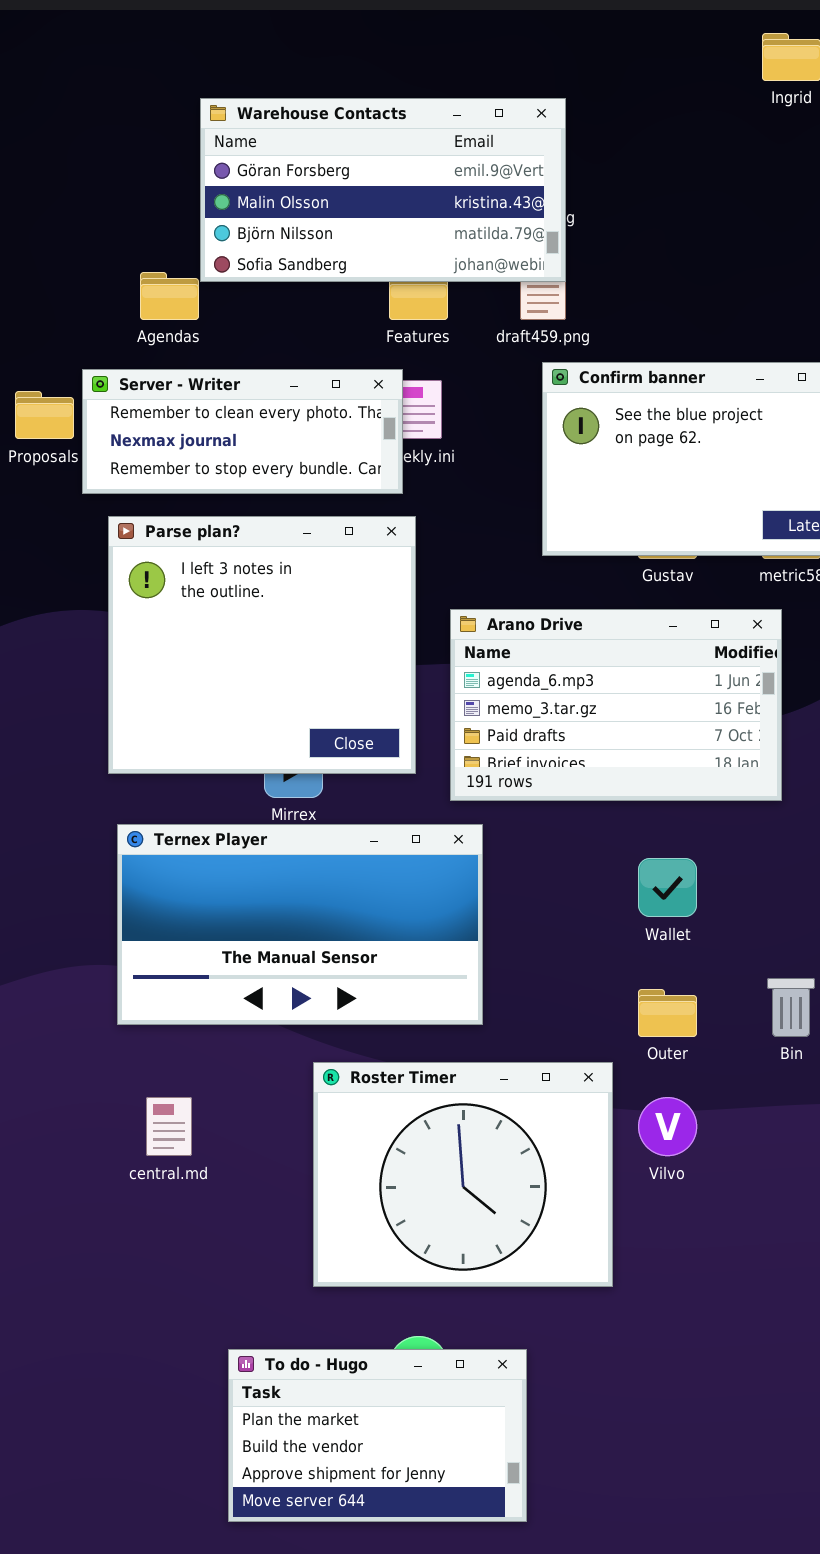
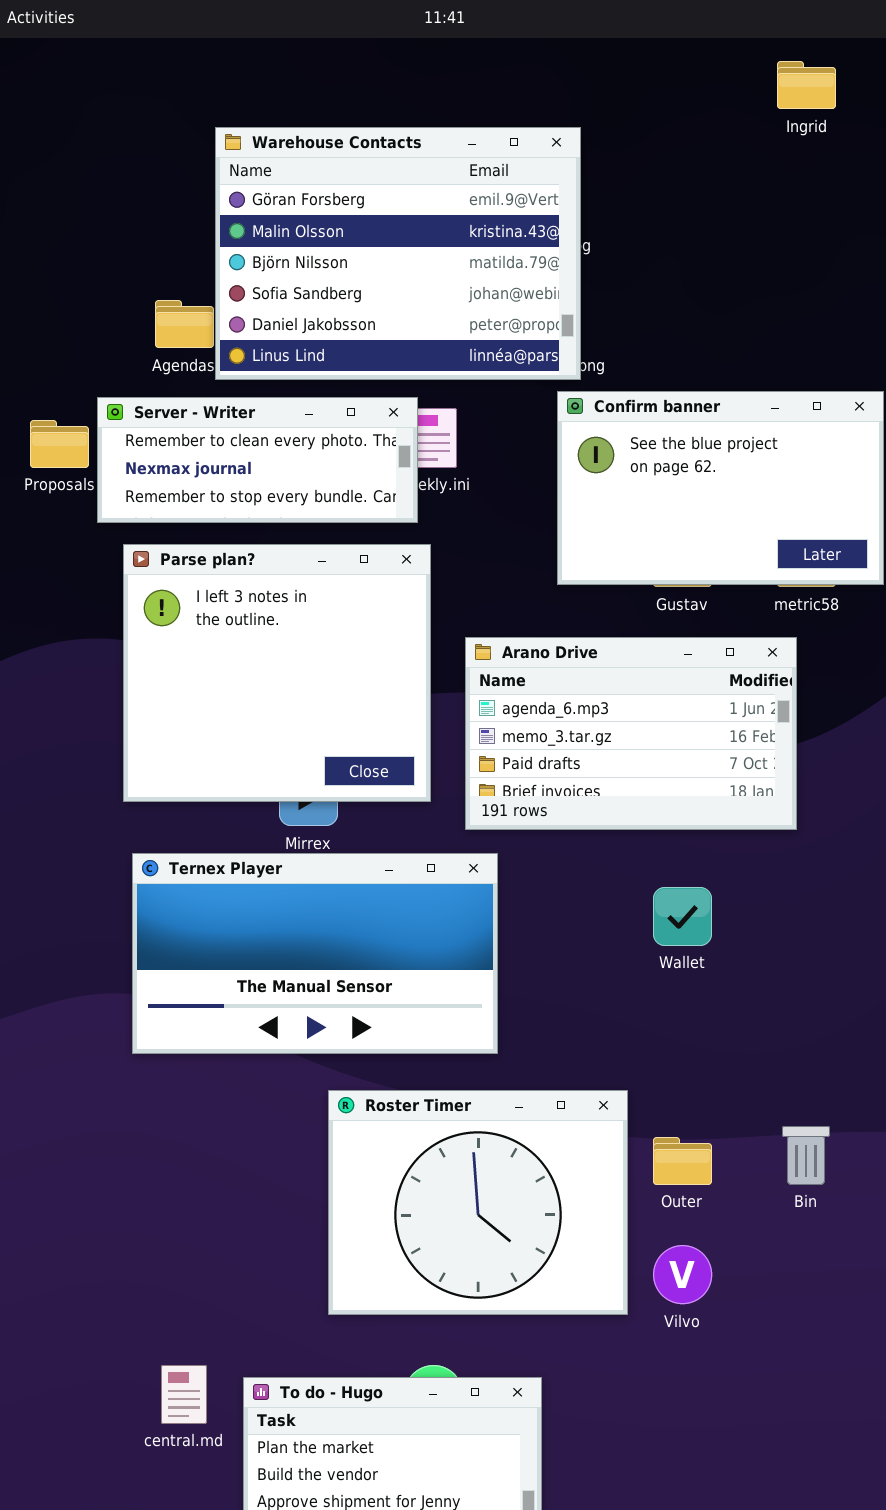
Warehouse Contacts: [200,98,566,282] -> [215,127,581,380], resized
Bin: [767,978,815,1037] -> [782,1126,830,1185], moved
Outer: [638,989,697,1037] -> [653,1137,712,1185], moved
central.md: [146,1097,192,1156] -> [161,1365,207,1424], moved
Vilvo: [638,1097,697,1156] -> [653,1245,712,1304], moved

